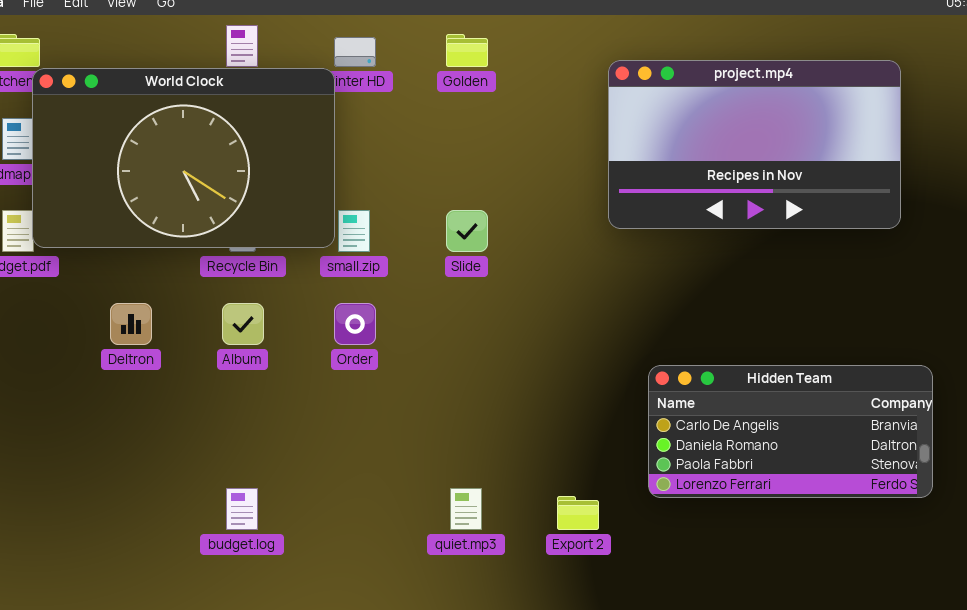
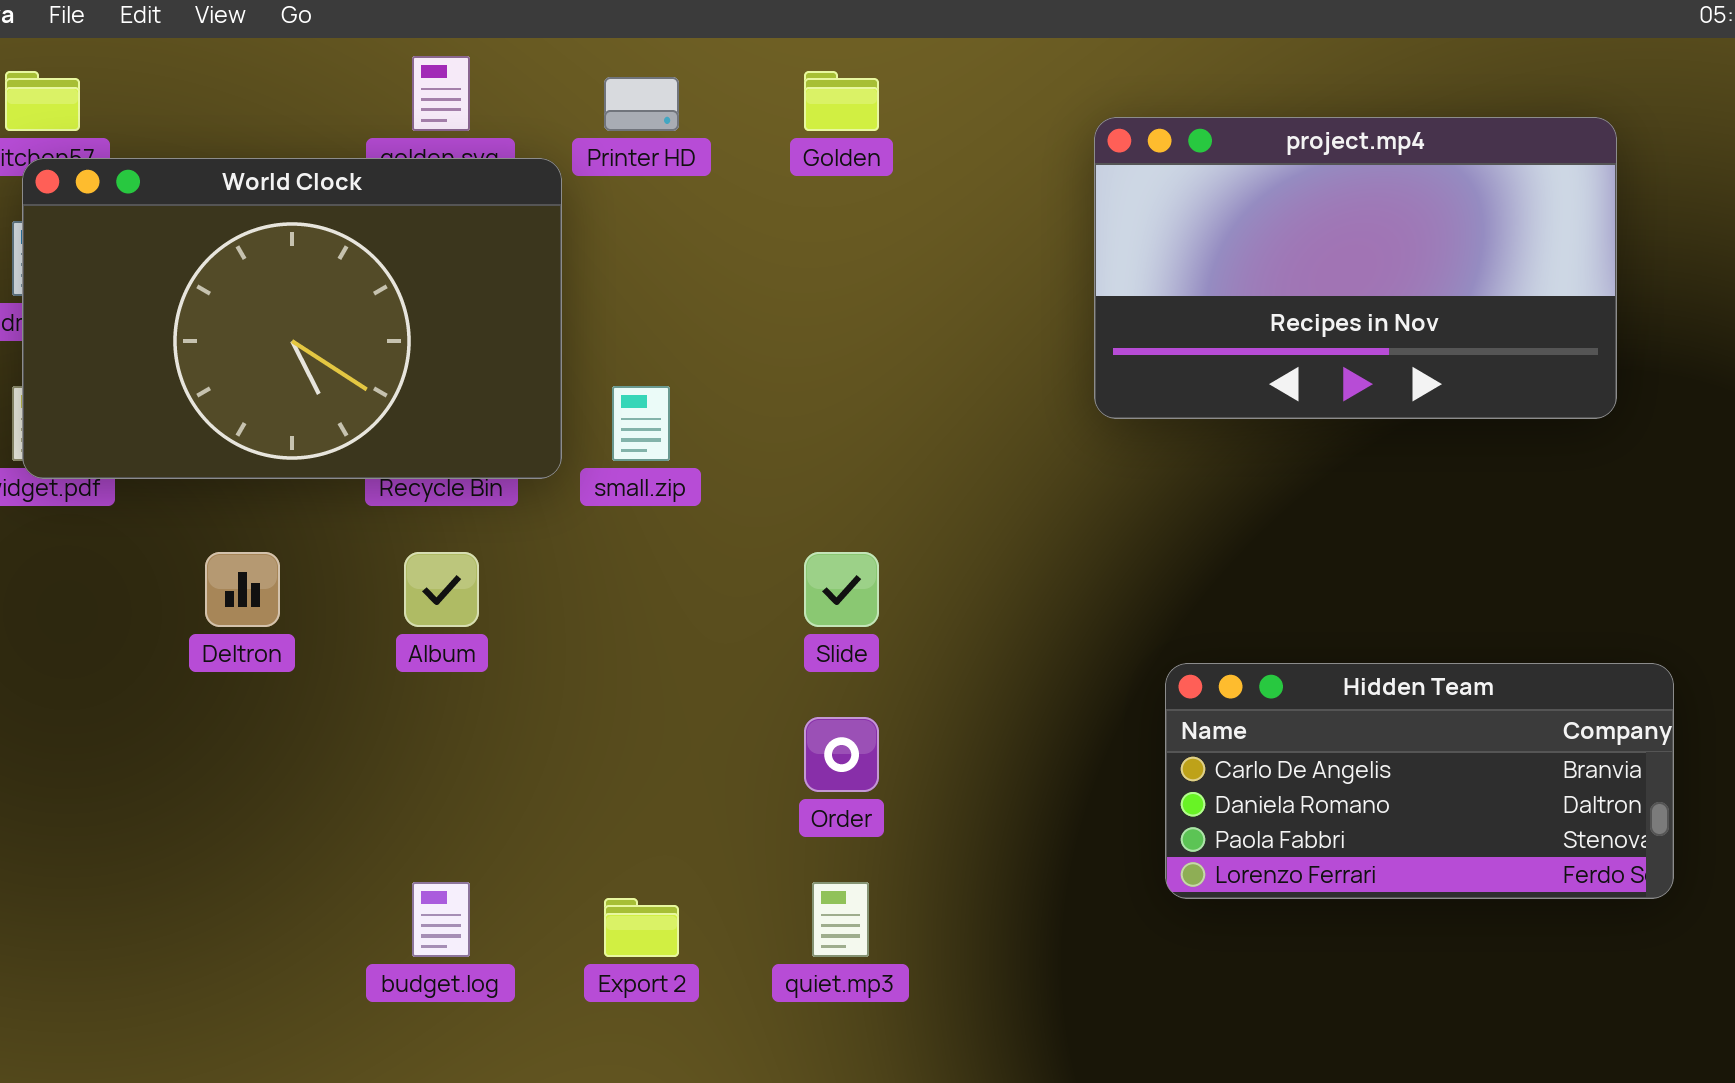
World Clock: [32,68,335,248] -> [22,158,562,479], moved
Slide: [446,210,488,252] -> [804,552,879,627], moved
Order: [334,303,376,345] -> [804,717,879,792], moved
Export 2: [557,496,599,530] -> [604,898,679,957], moved

